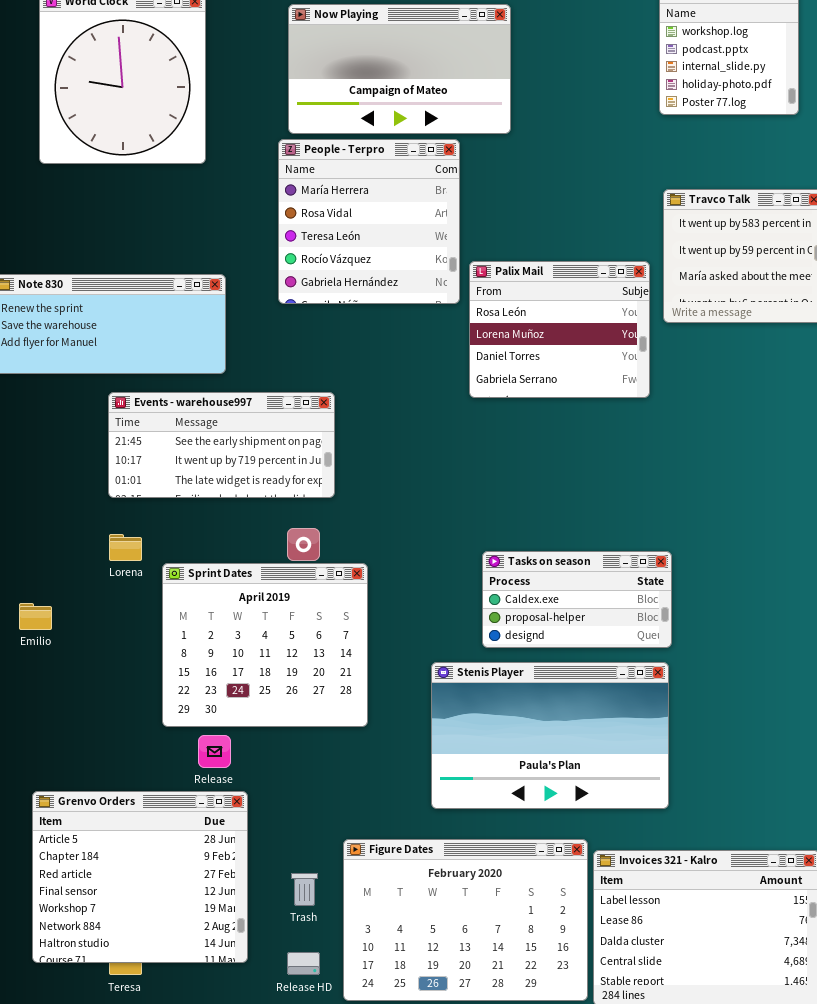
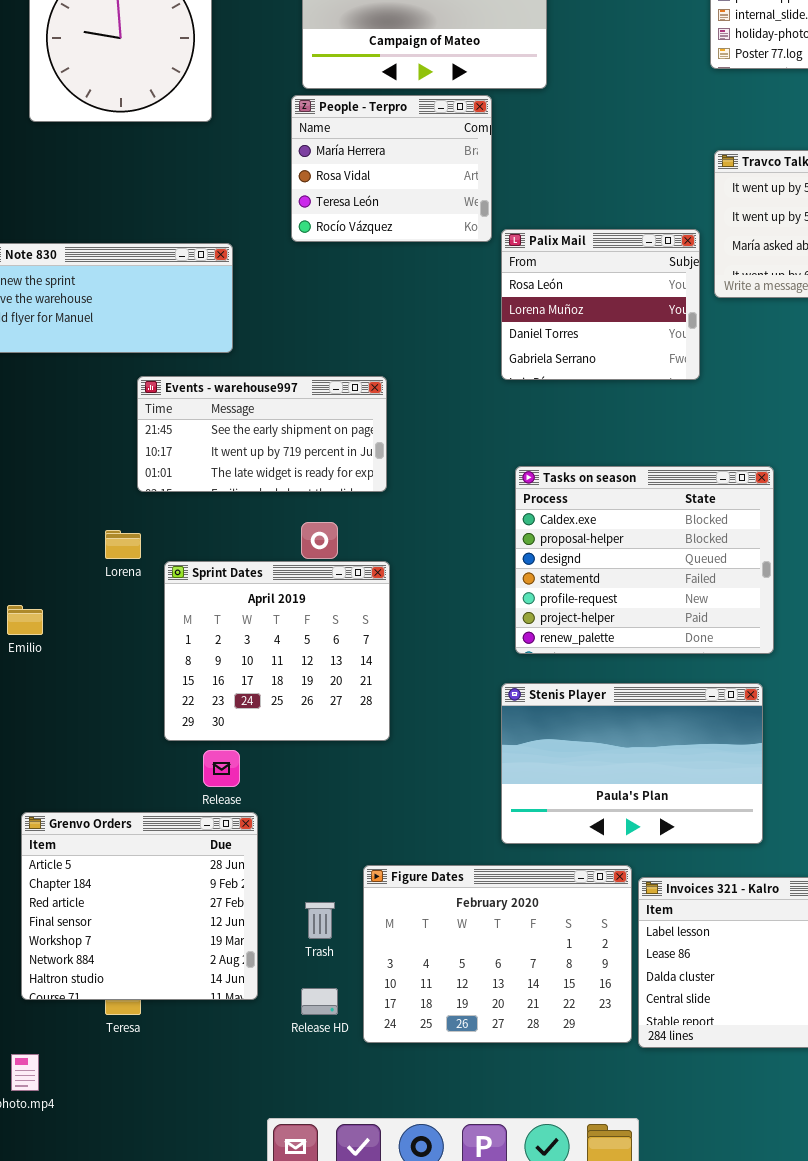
People - Terpro: [278,139,460,304] -> [291,95,492,242], resized
Events - warehouse997: [108,392,335,498] -> [137,376,387,492], moved
Tasks on season: [482,551,672,648] -> [515,466,774,654], resized
Stenis Player: [431,662,669,809] -> [501,683,763,844], moved

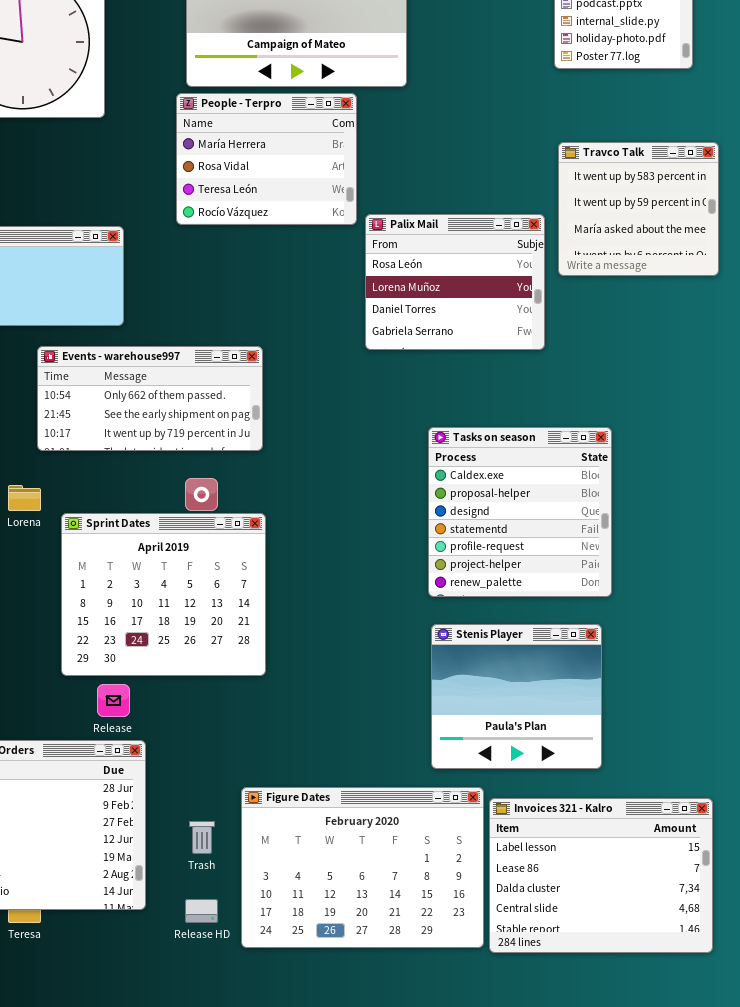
Events - warehouse997: [137,376,387,492] -> [37,346,263,451], scrolled up 1 row
Tasks on season: [515,466,774,654] -> [428,427,612,597], resized
Stenis Player: [501,683,763,844] -> [431,624,602,769], resized

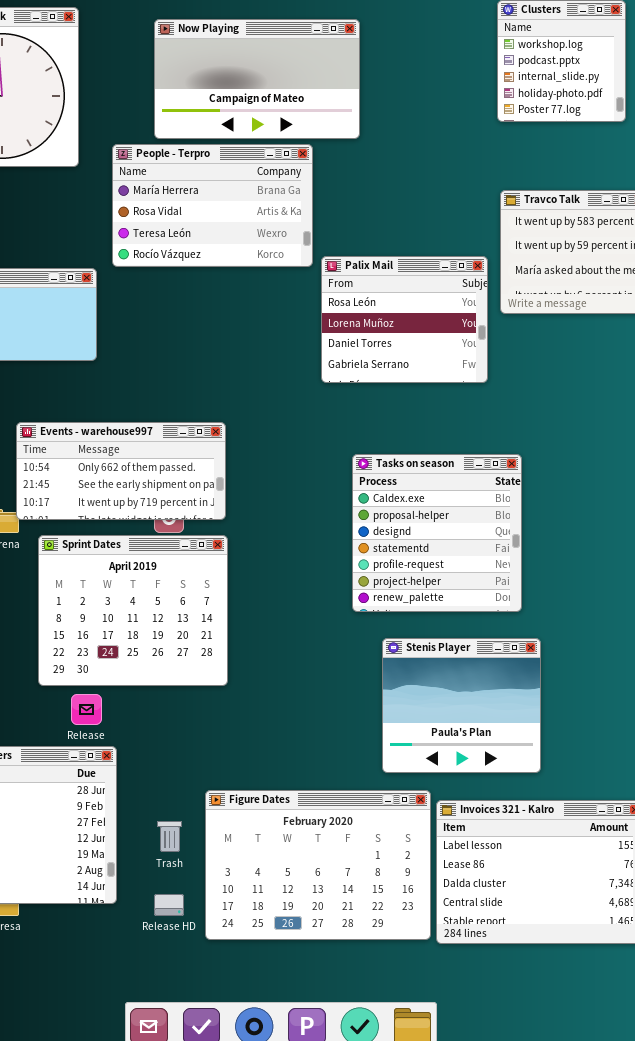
People - Terpro: [176,93,357,225] -> [112,144,313,267], resized
Events - warehouse997: [37,346,263,451] -> [16,422,226,520], moved
Tasks on season: [428,427,612,597] -> [352,454,522,612], moved

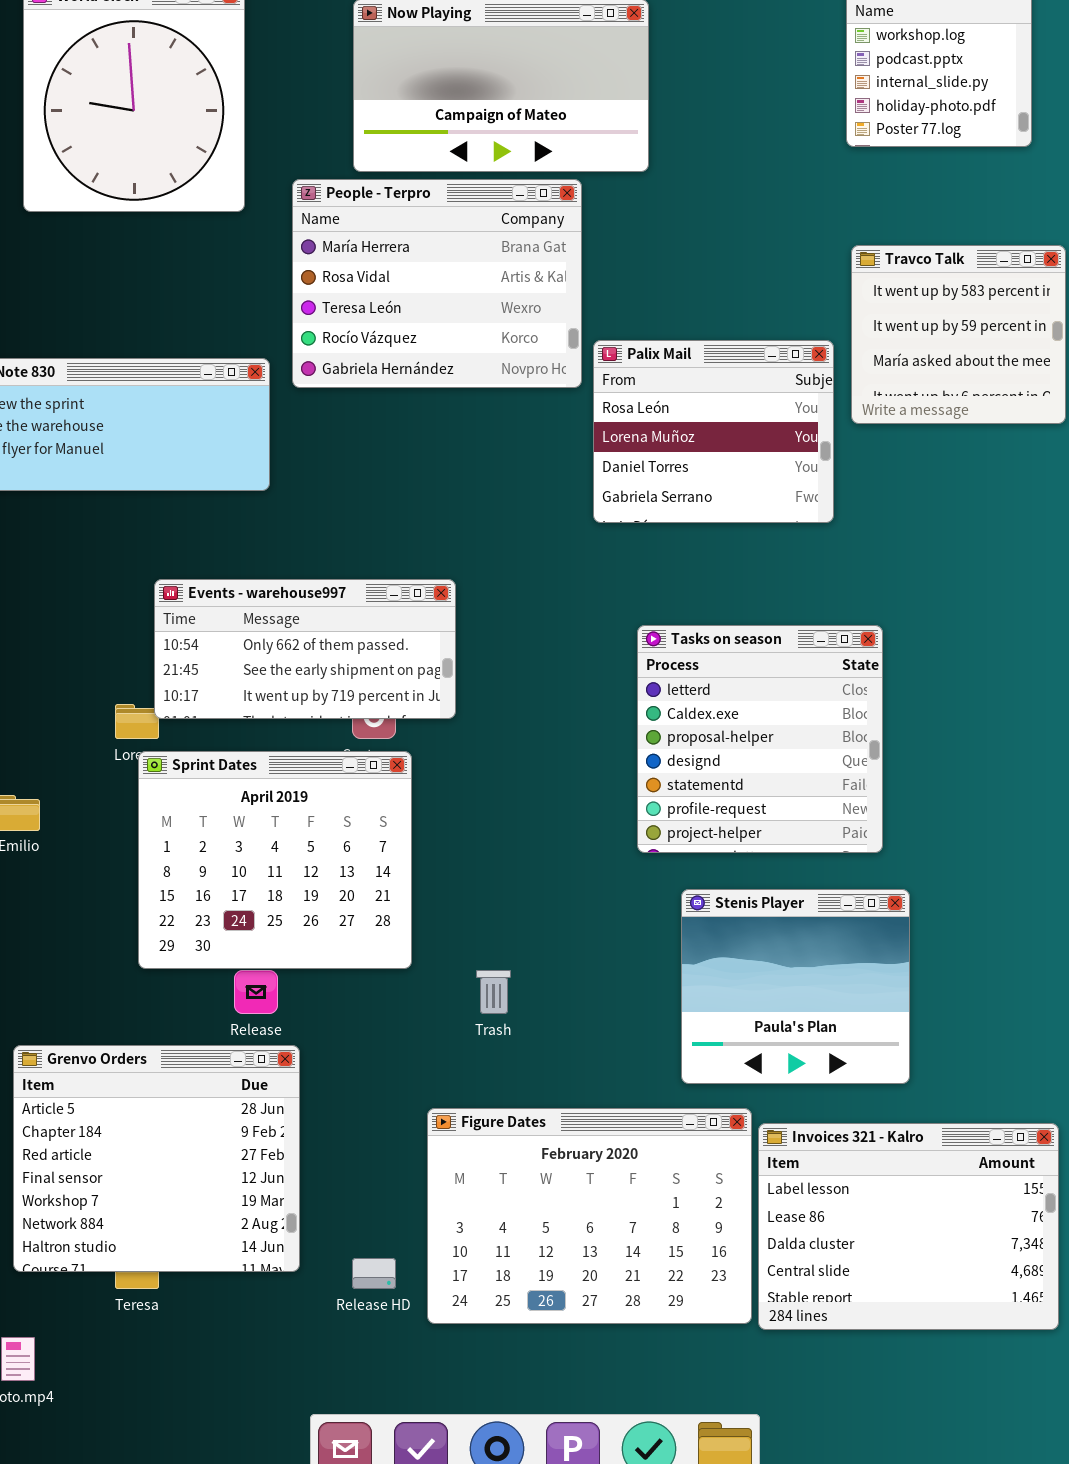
People - Terpro: [112,144,313,267] -> [292,179,582,388], resized
Tasks on season: [352,454,522,612] -> [637,625,883,853], scrolled up 1 row
Sprint Dates: [38,535,228,686] -> [138,751,412,969], moved
Trash: [157,821,182,852] -> [476,970,511,1014], moved

